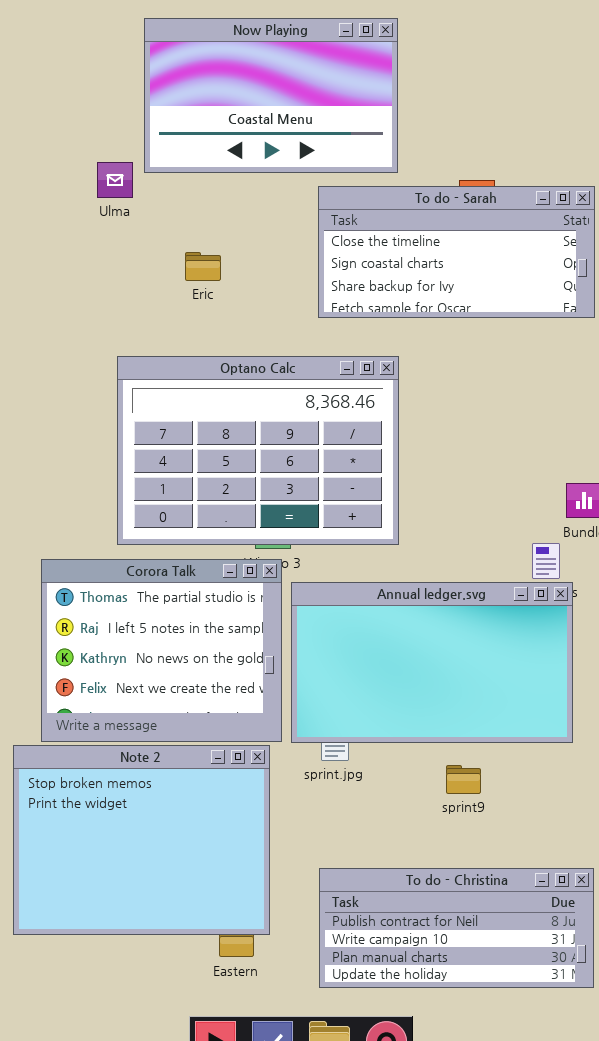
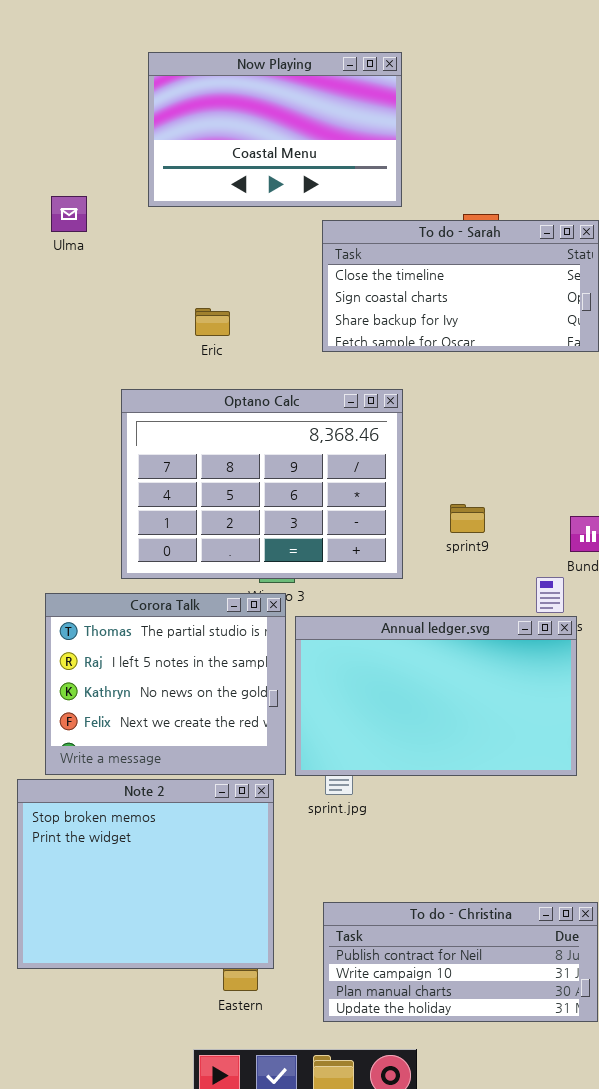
Ulma: [97,162,133,198] -> [51,196,87,232], moved
Eric: [185,252,221,281] -> [195,308,230,336], moved
sprint9: [446,765,481,794] -> [450,504,485,533], moved

